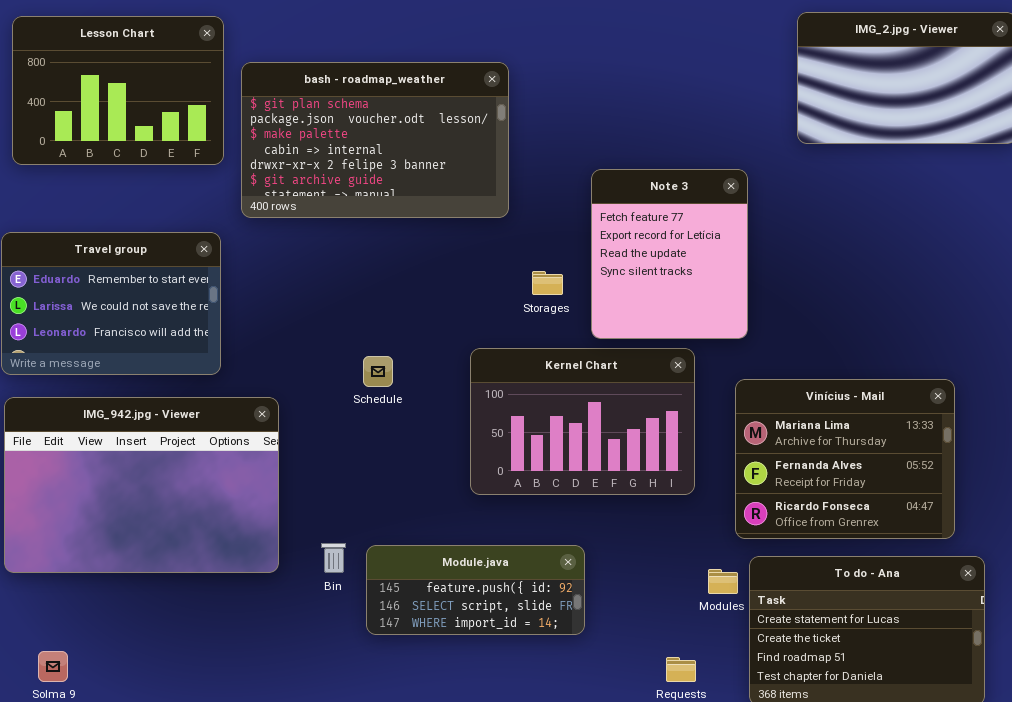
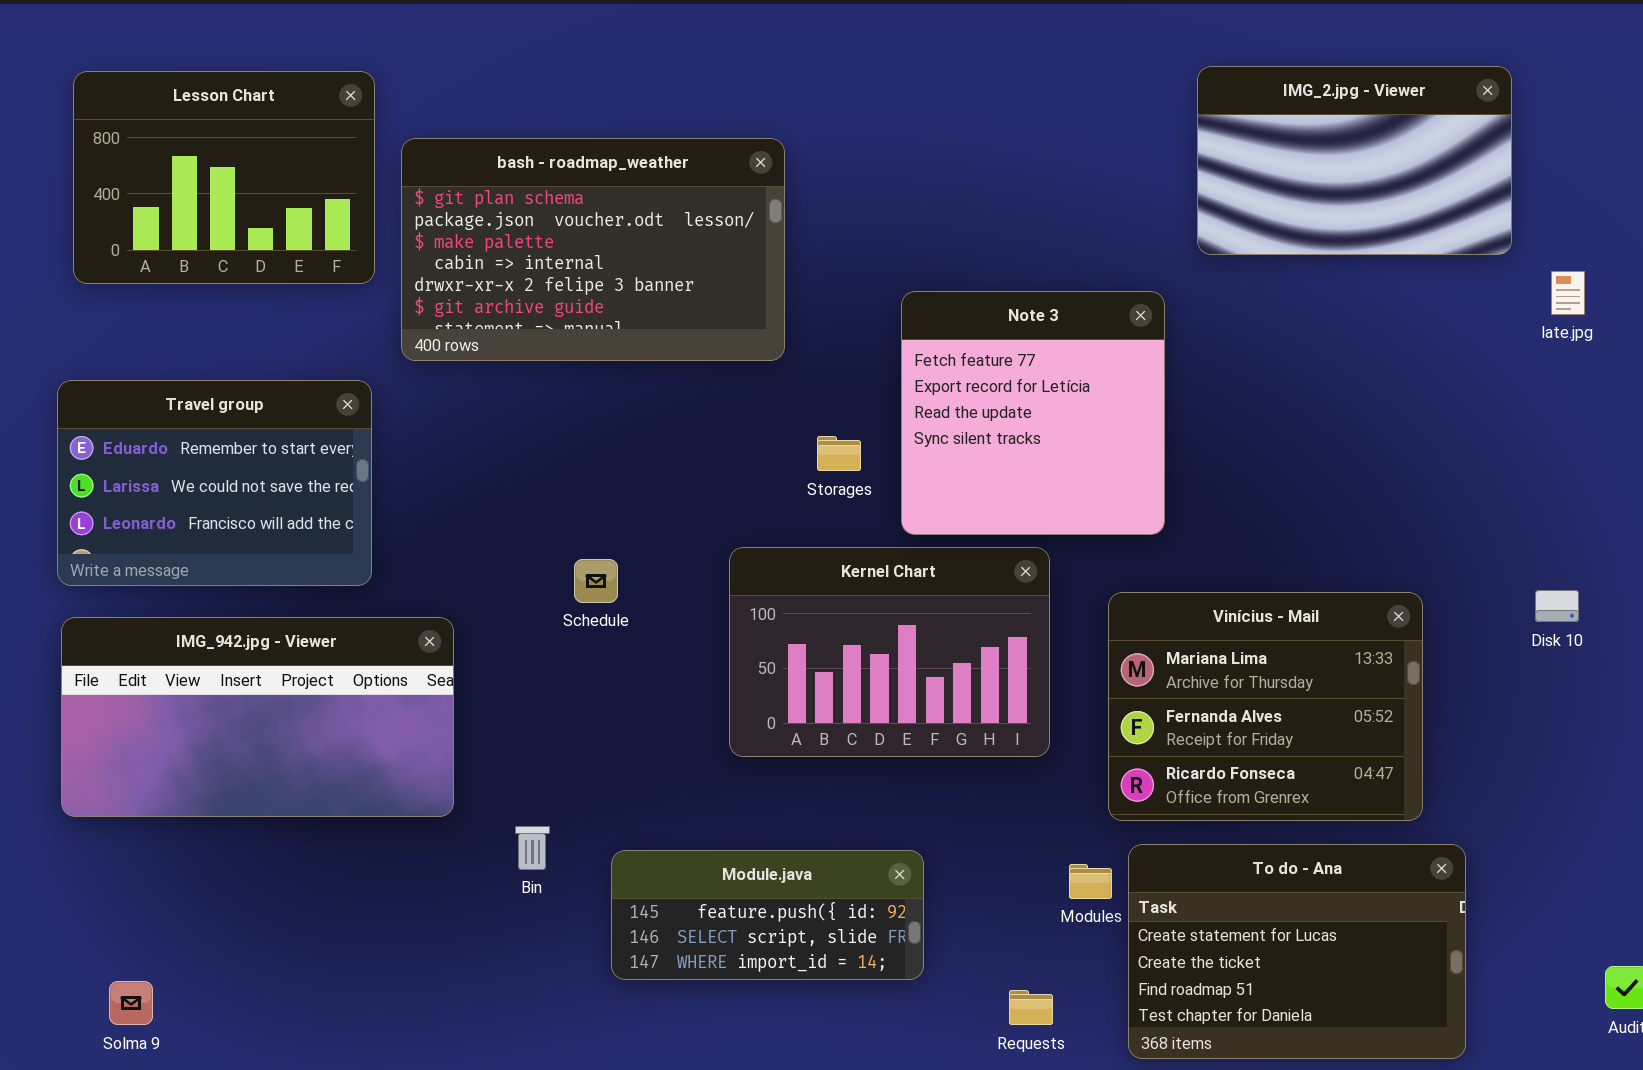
Note 3: [591,169,748,339] -> [901,291,1165,535], resized
IMG_942.jpg - Viewer: [4,397,279,573] -> [61,617,454,817], resized
Module.java: [366,545,585,635] -> [611,850,924,980], moved

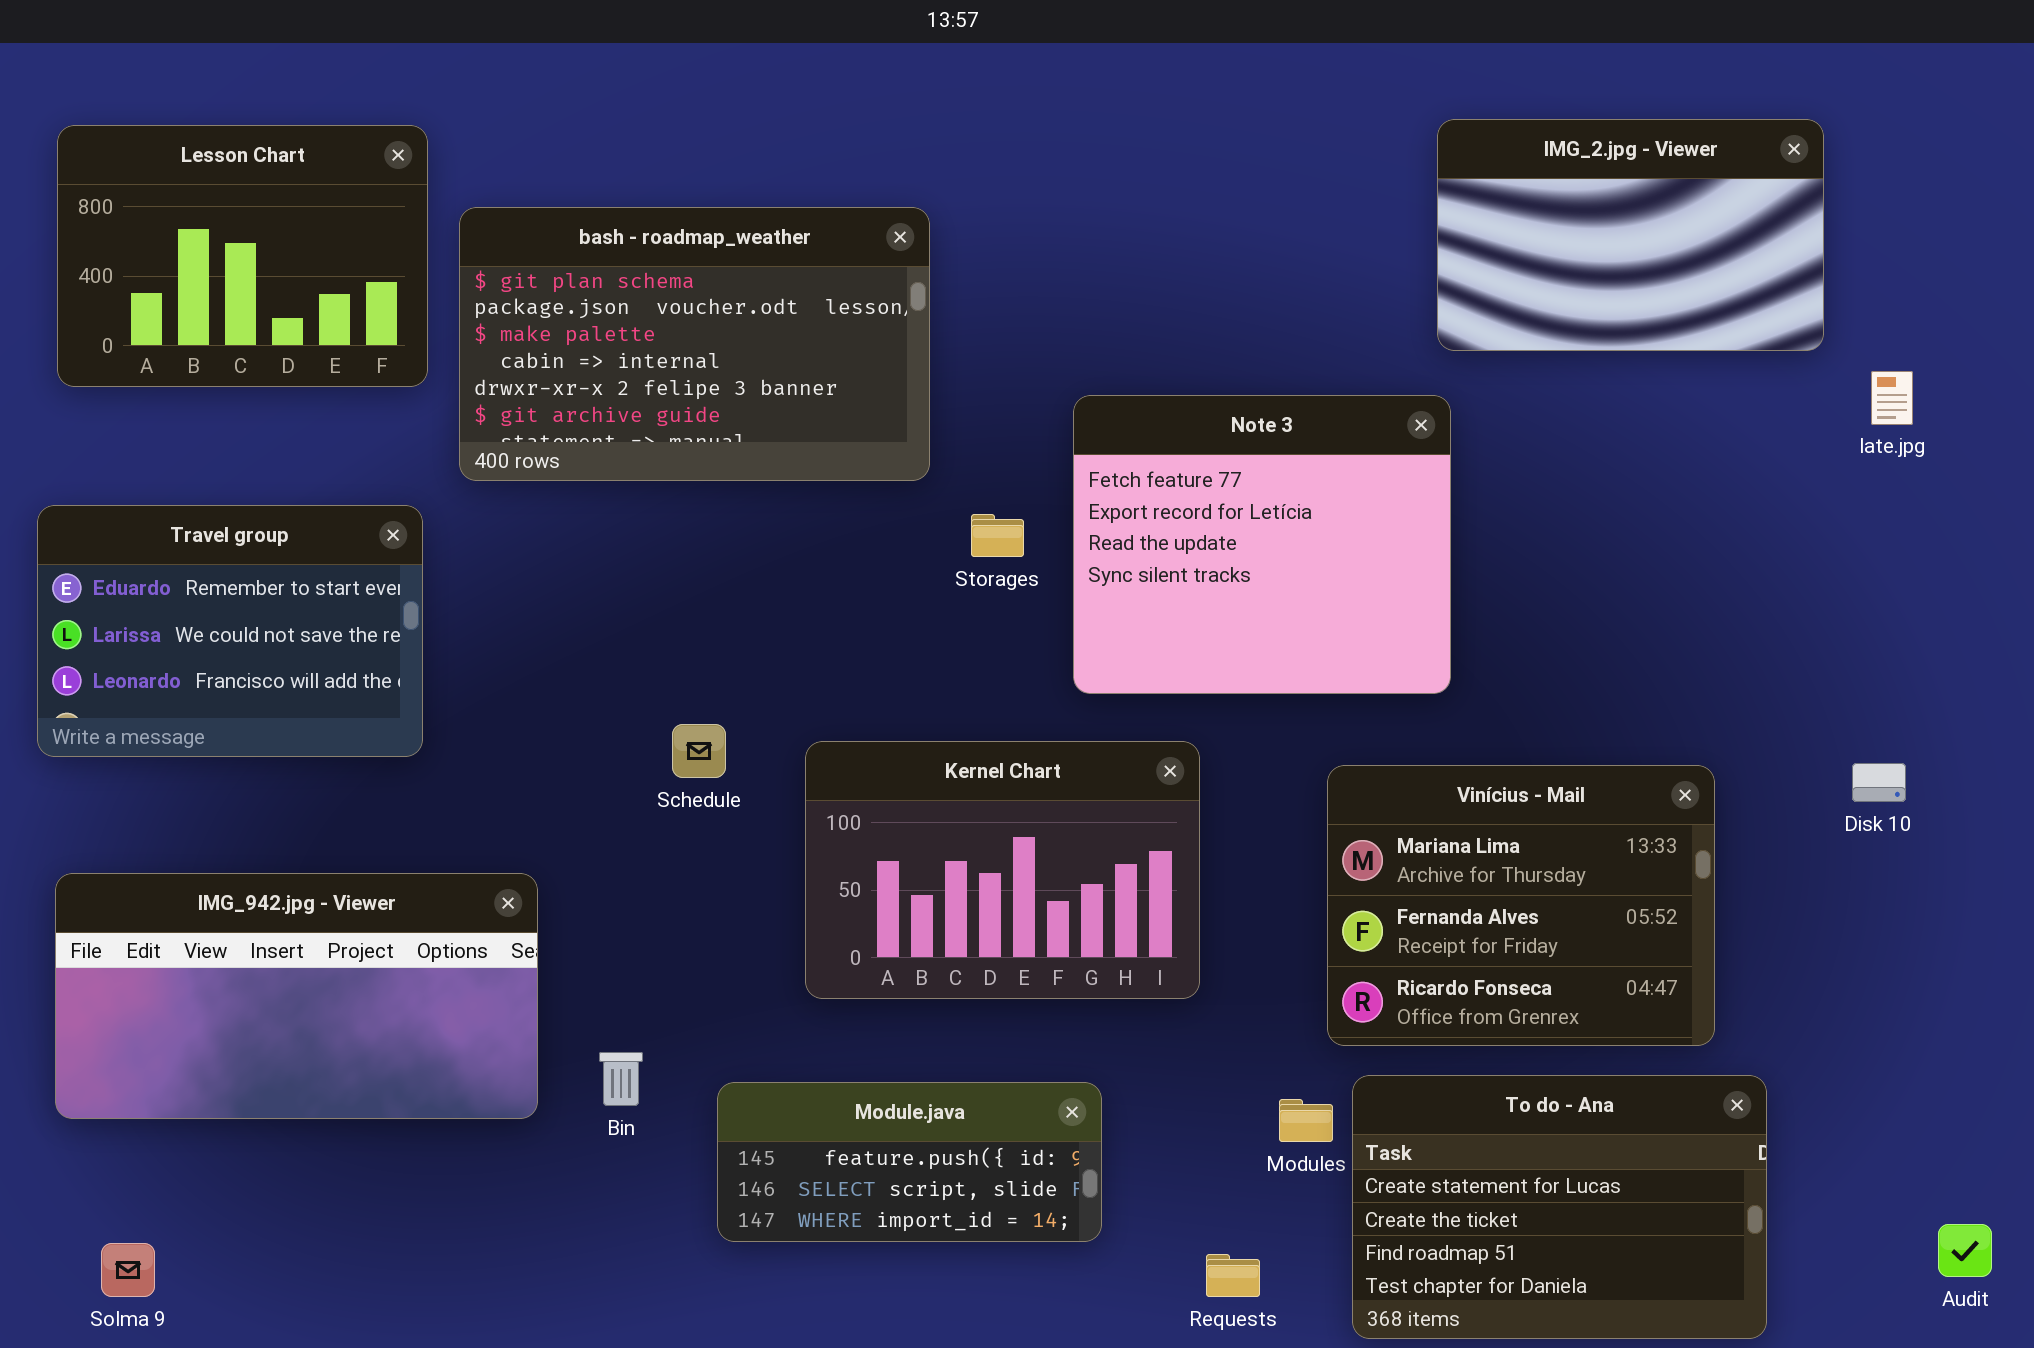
Note 3: [901,291,1165,535] -> [1073,395,1451,694], resized
Storages: [817,436,861,471] -> [971,514,1024,557], moved
Kernel Chart: [729,547,1050,757] -> [805,741,1200,999], moved
IMG_942.jpg - Viewer: [61,617,454,817] -> [55,873,538,1119], moved

